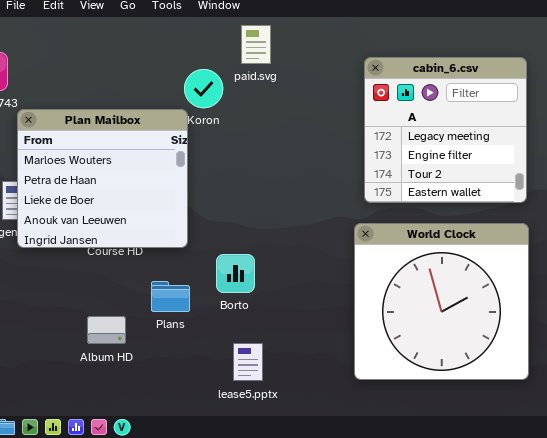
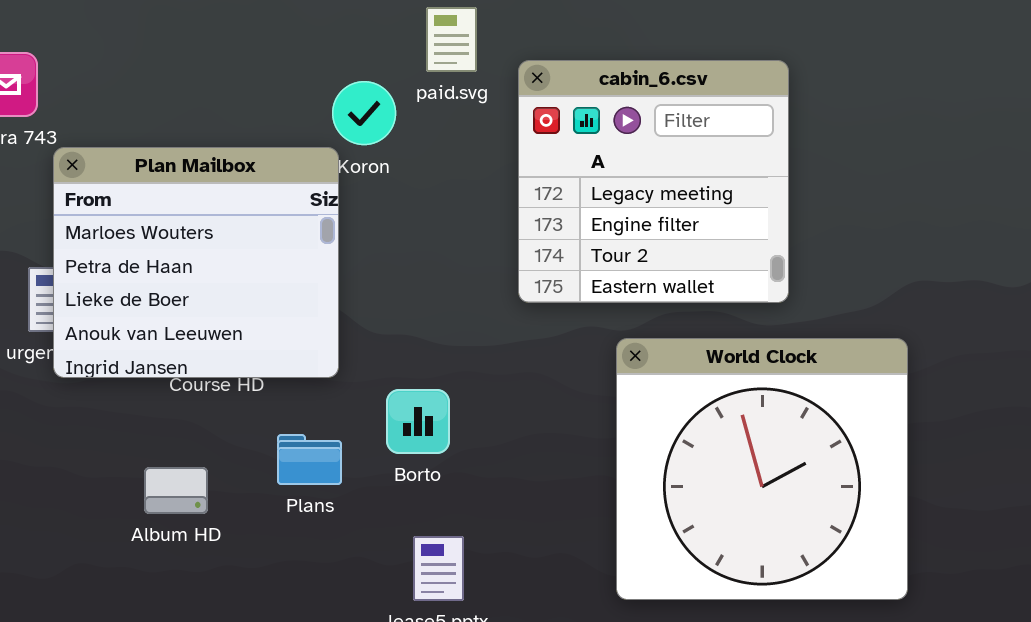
cabin_6.csv: [364,57,527,203] -> [518,60,789,303], moved
Album HD: [87,316,126,344] -> [144,467,208,514], moved

